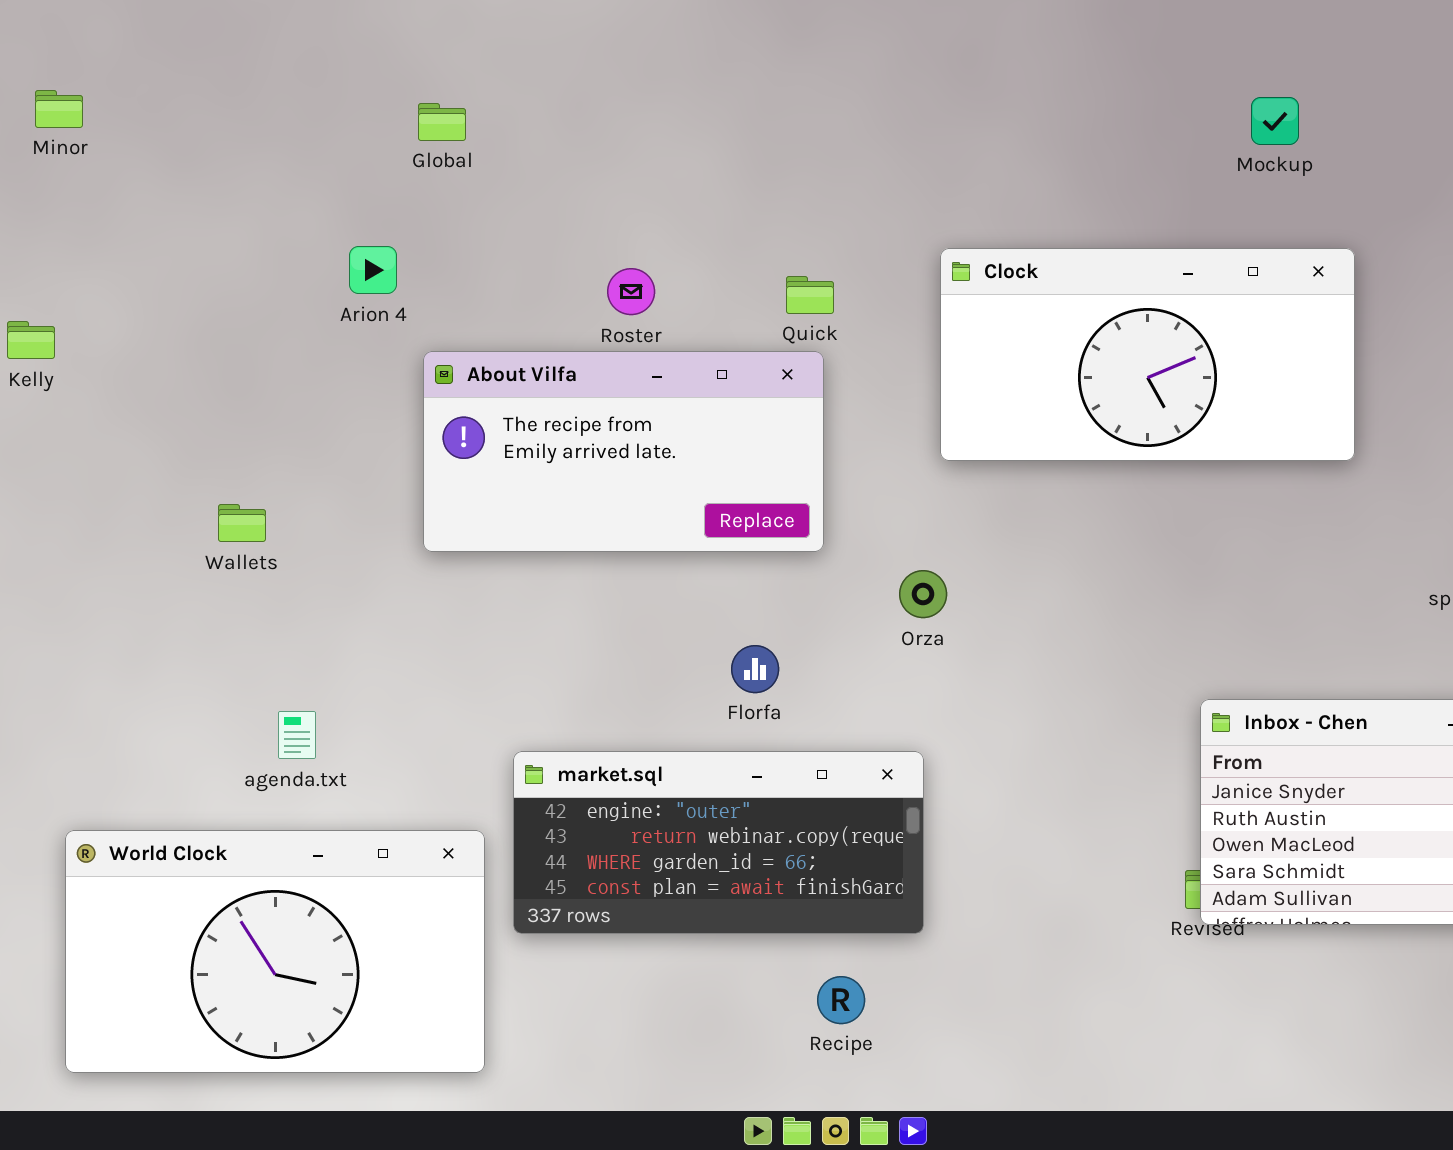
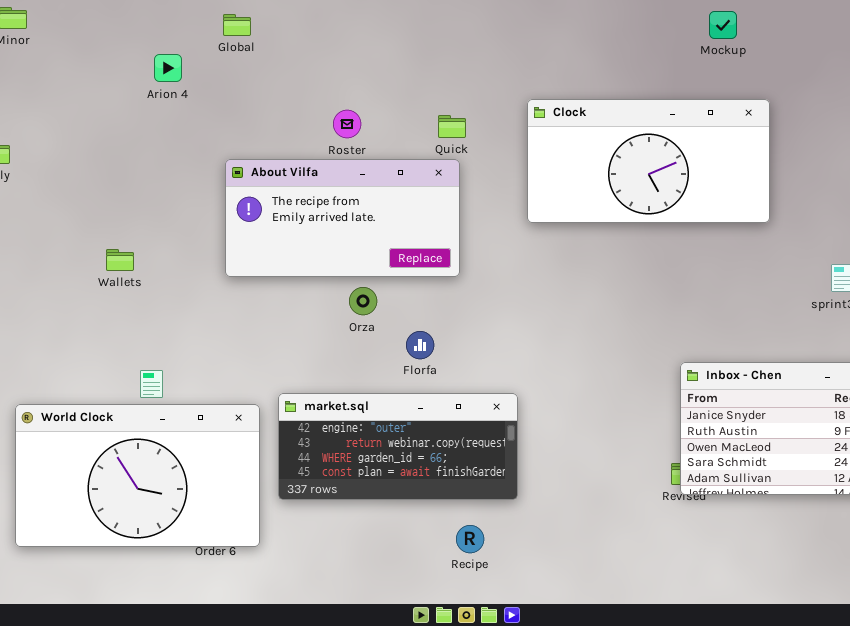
Arion 4: [349,246,397,294] -> [154,54,182,82], moved
Orza: [899,570,947,618] -> [349,287,377,315], moved
World Clock: [65,830,485,1073] -> [15,404,260,547], moved

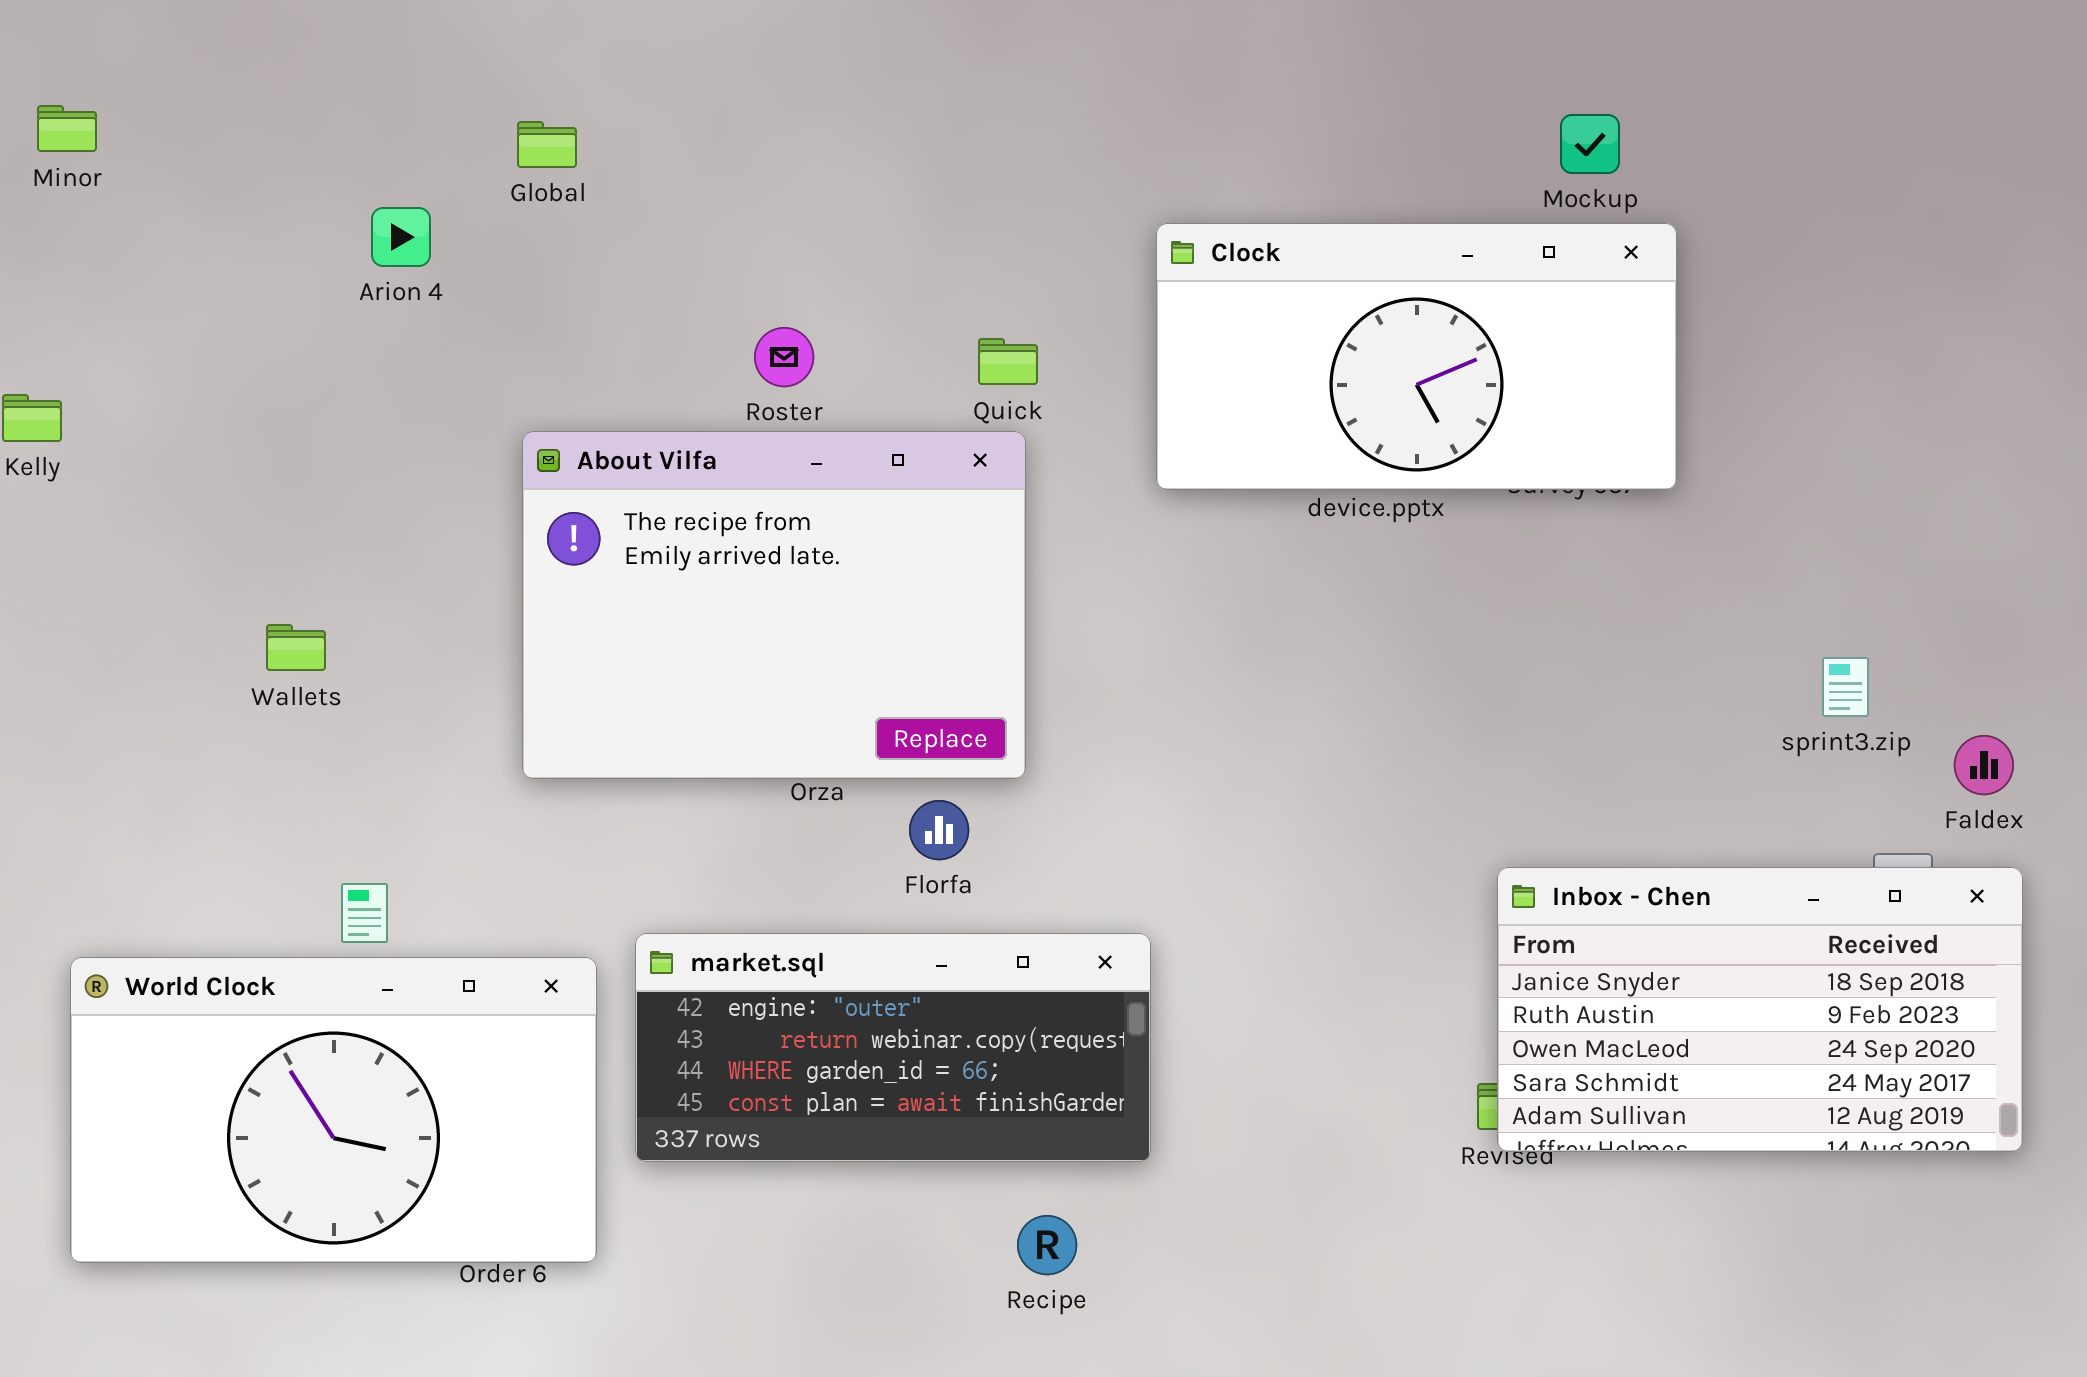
Clock: [527,99,770,223] -> [1156,223,1677,490], moved
About Vilfa: [225,159,460,277] -> [522,431,1026,779], resized

